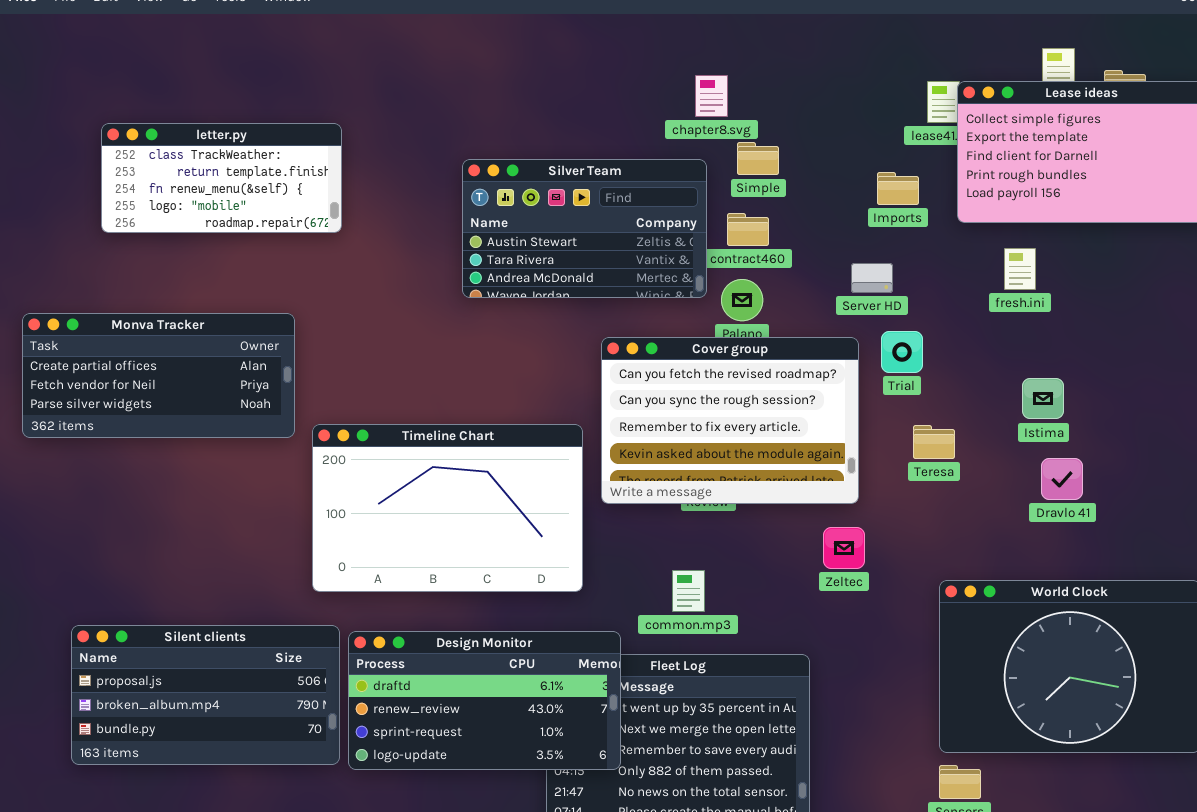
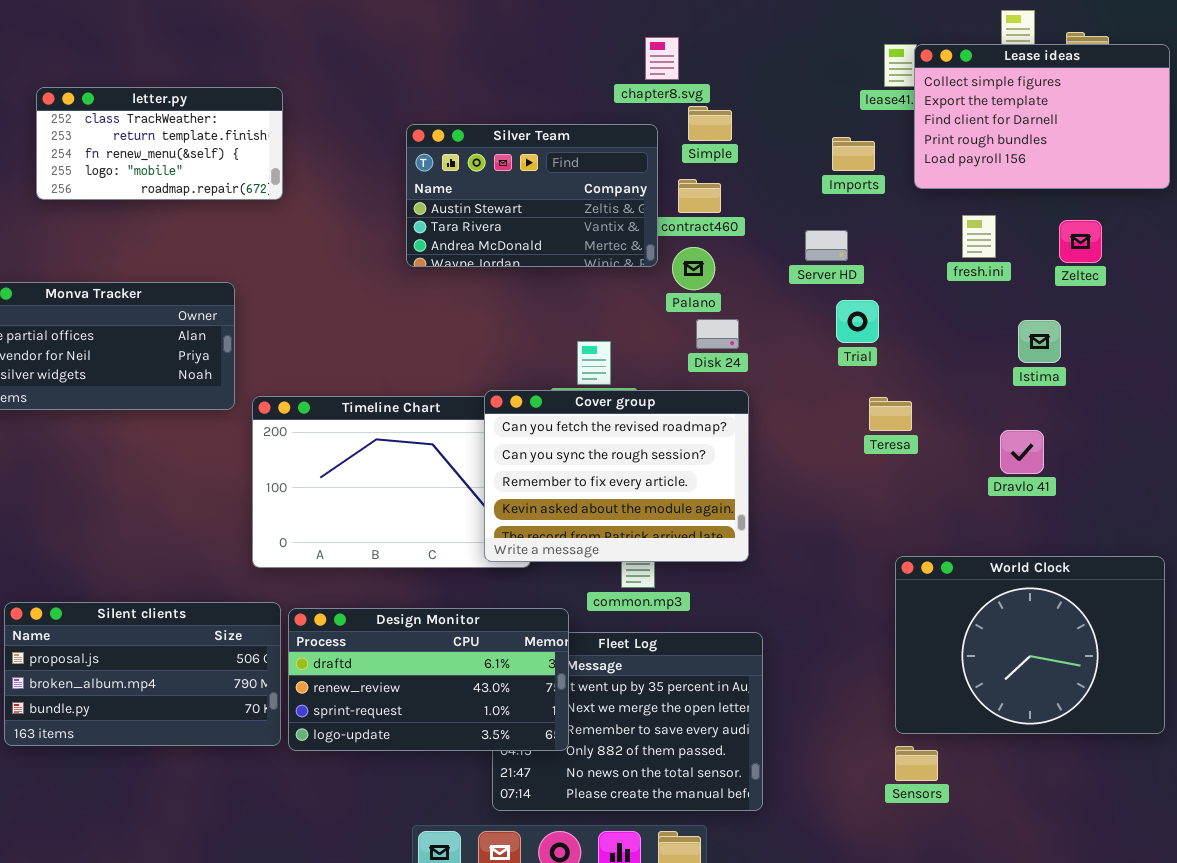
Cover group: [601,337,859,504] -> [484,390,749,562], moved
Istima: [1022,378,1064,419] -> [1018,320,1061,363], moved
Zeltec: [823,527,865,569] -> [1059,220,1102,263], moved

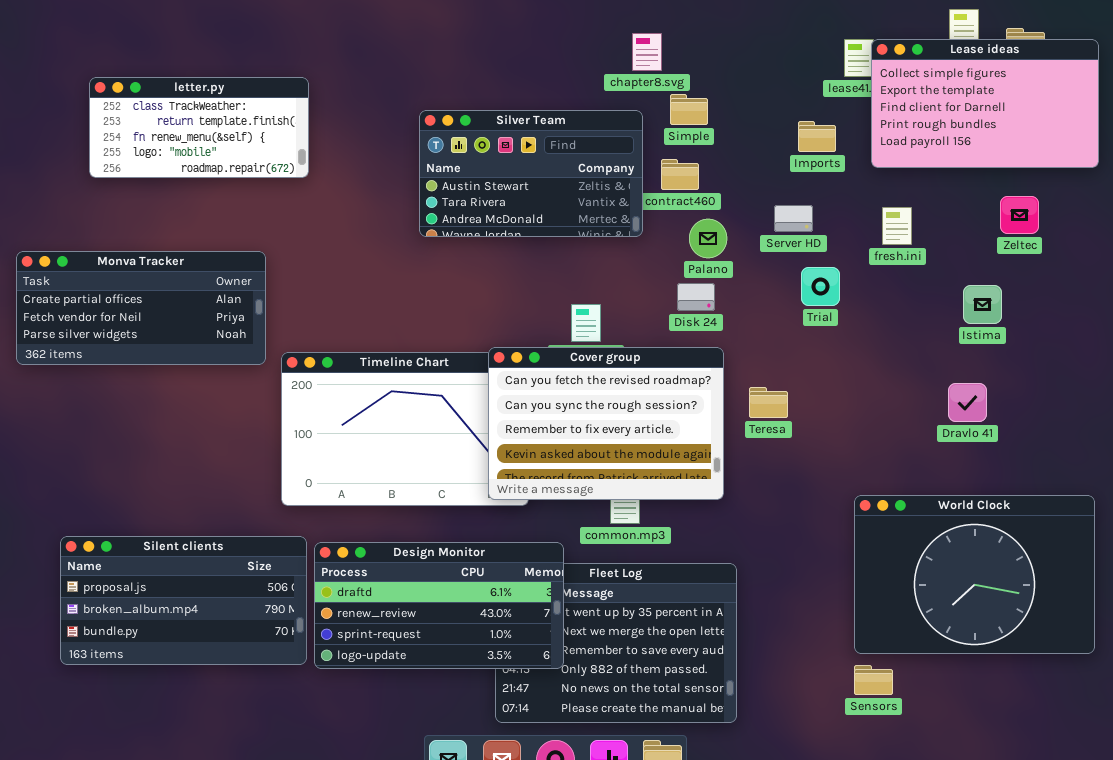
fresh.ini: [962,215,996,258] -> [882,207,912,245], moved
Palano: [672,247,715,290] -> [689,219,727,258], moved
Teresa: [869,397,912,431] -> [749,387,788,418], moved

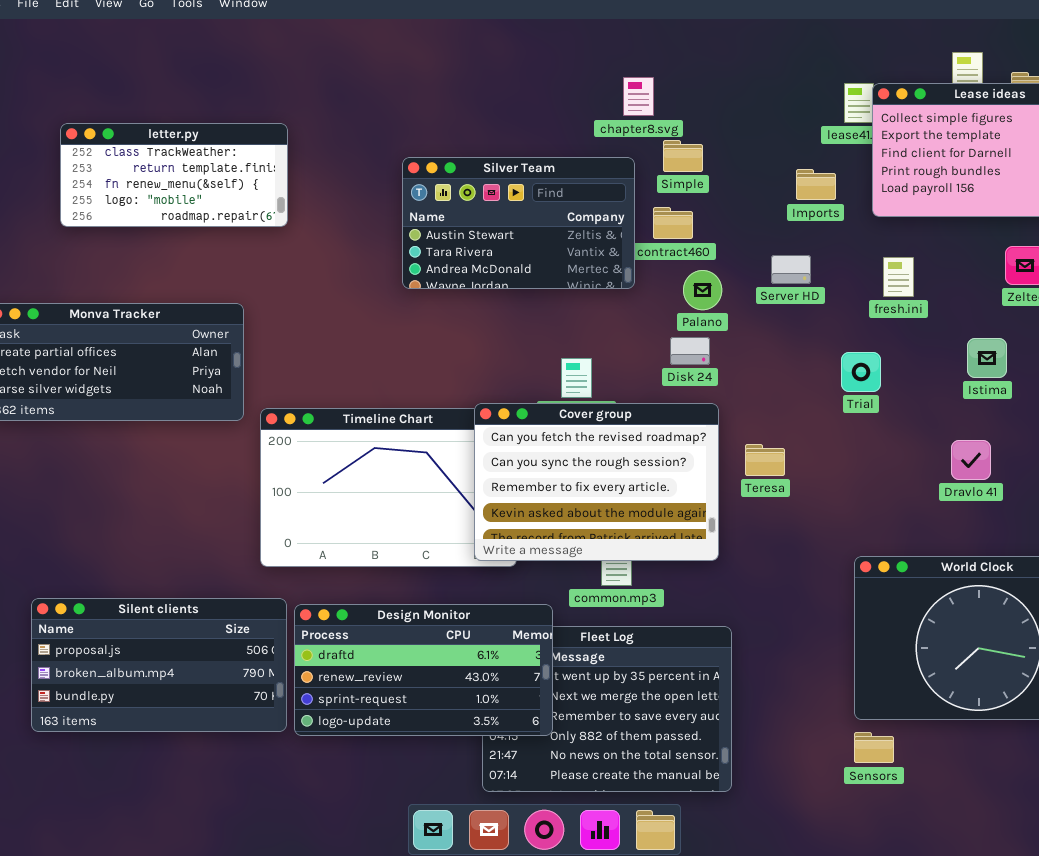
Trial: [801,267,840,306] -> [841,352,881,392], moved

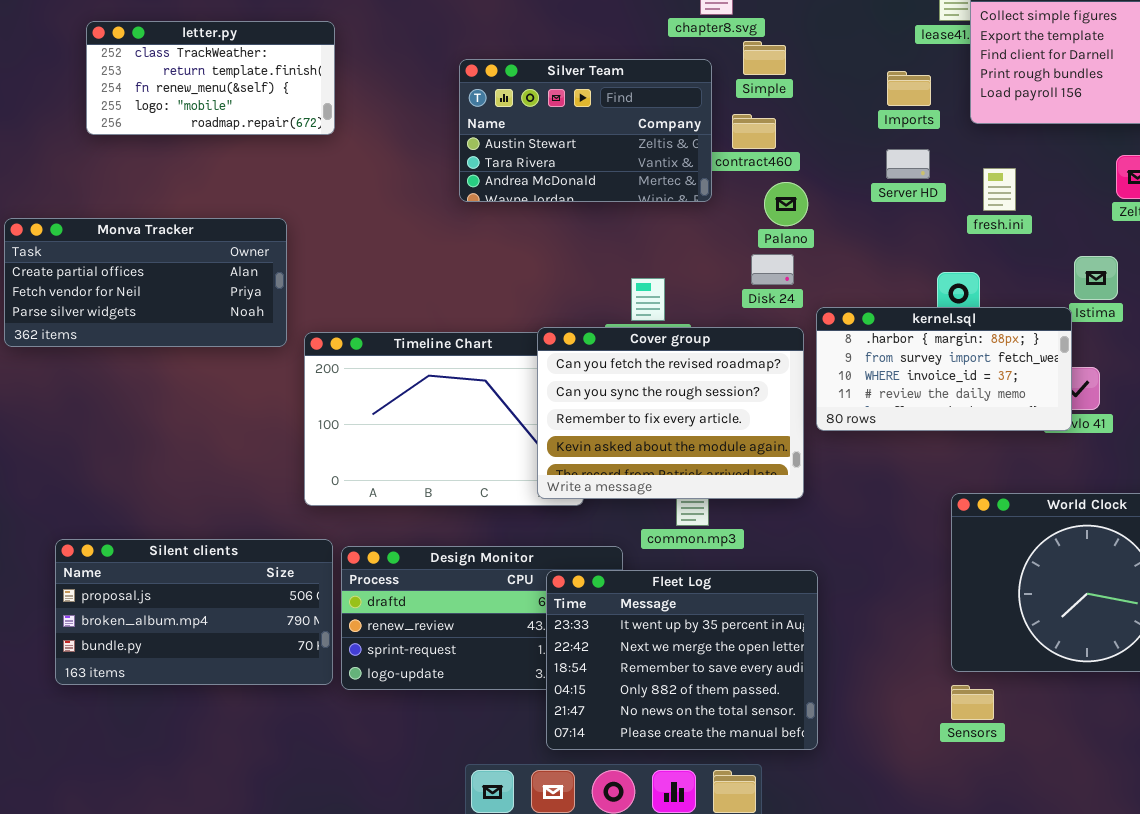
Server HD: [771,255,811,284] -> [886,149,930,179], moved
kernel.sql: none -> [816,307,1072,431], opened
Fleet Log: [482,626,732,792] -> [546,570,818,750], raised

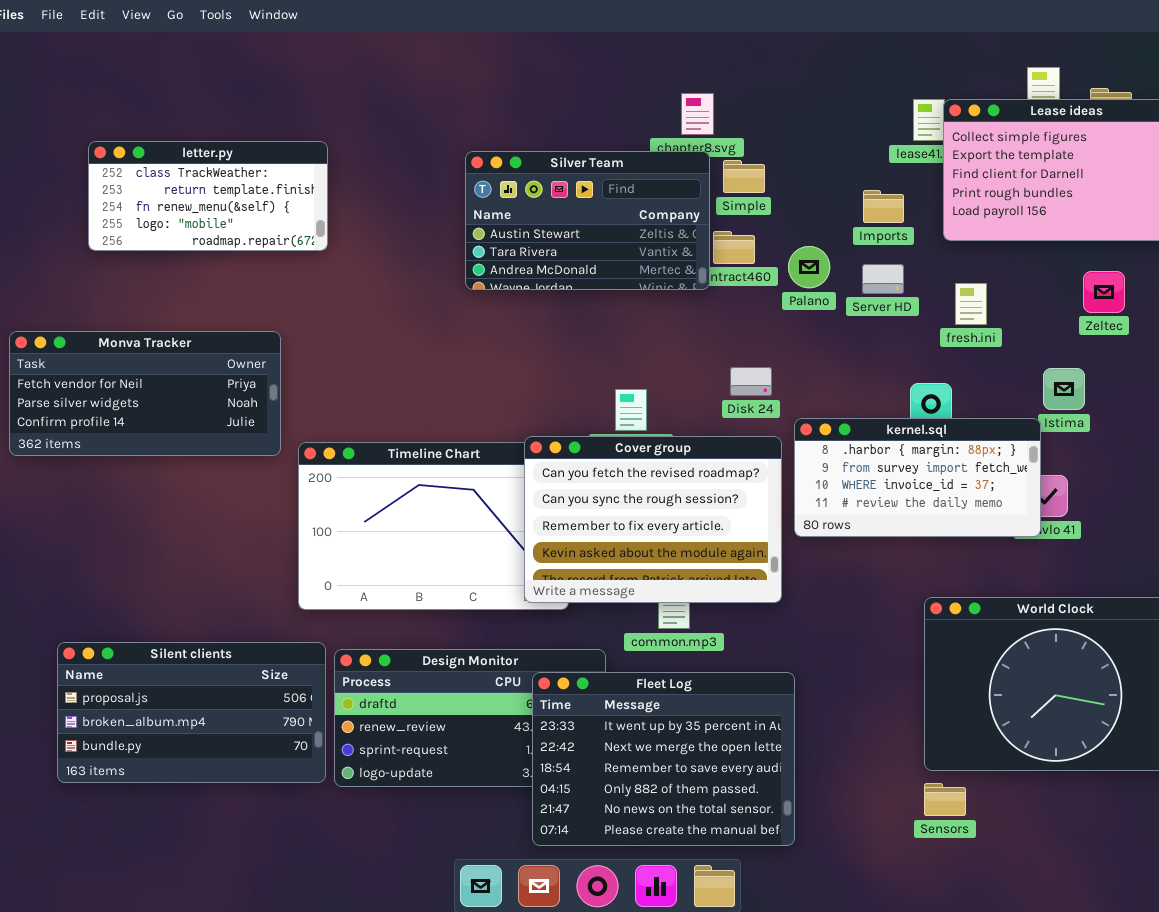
Silver Team: [459,59,712,202] -> [465,151,710,290], moved
Palano: [764,182,808,226] -> [788,246,830,288], moved
Monva Tracker: [4,218,287,347] -> [9,331,281,456], scrolled down 1 row

